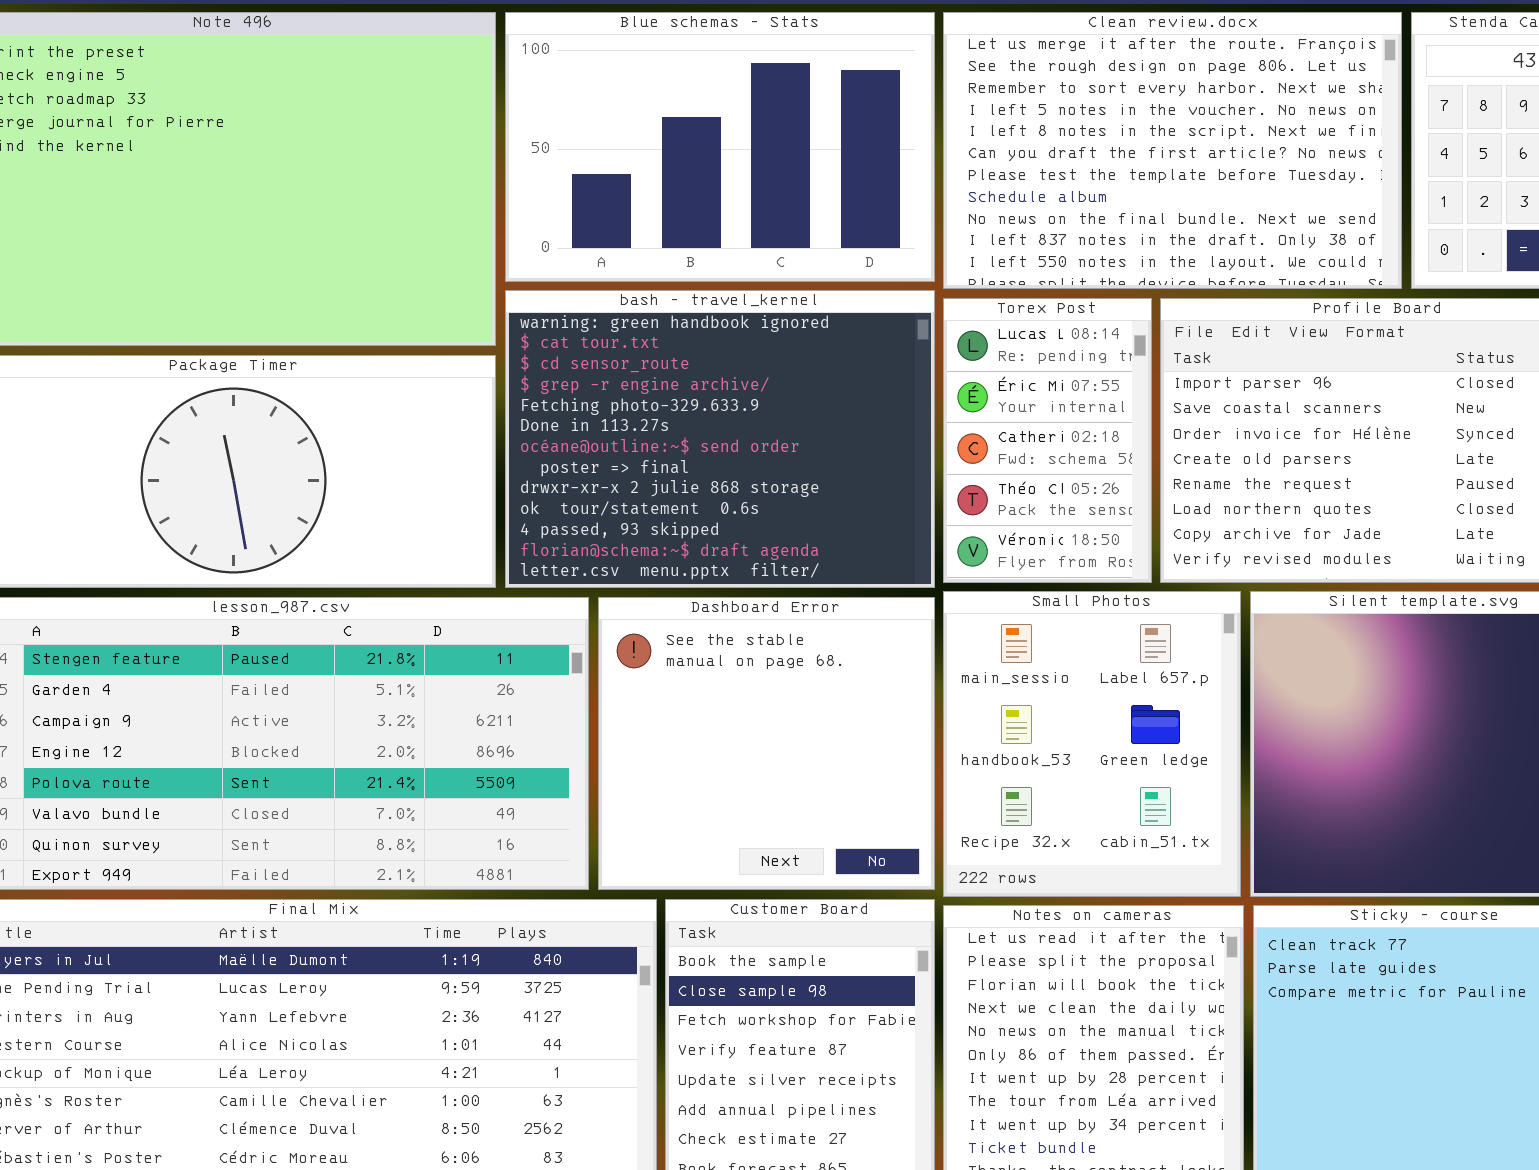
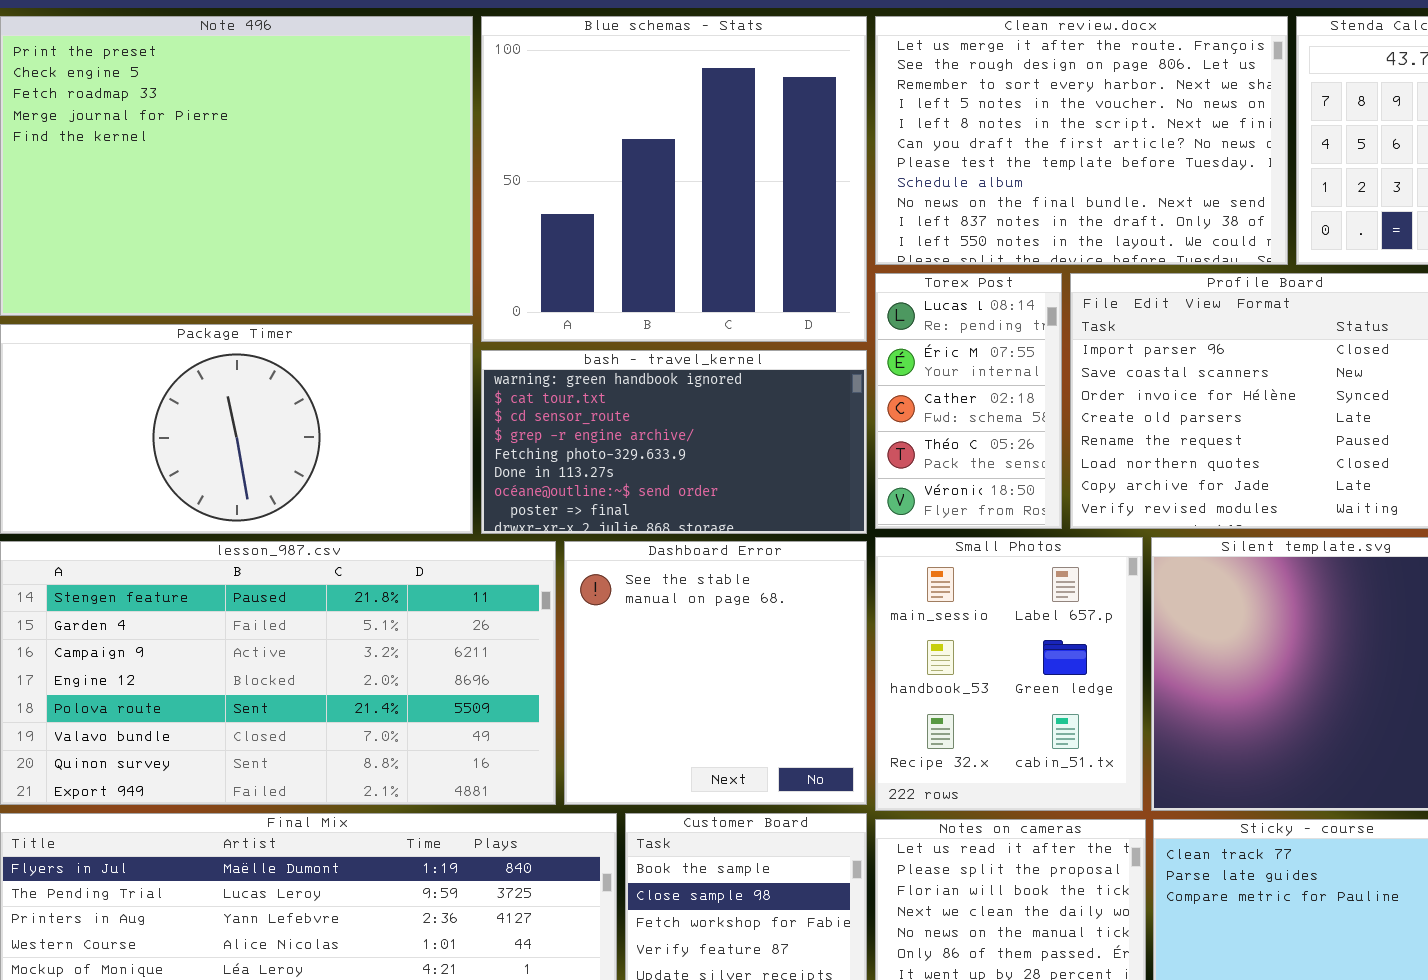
Blue schemas - Stats: [505,12,935,282] -> [481,16,867,342], resized
bash - travel_kernel: [505,290,935,588] -> [481,350,867,534], resized

